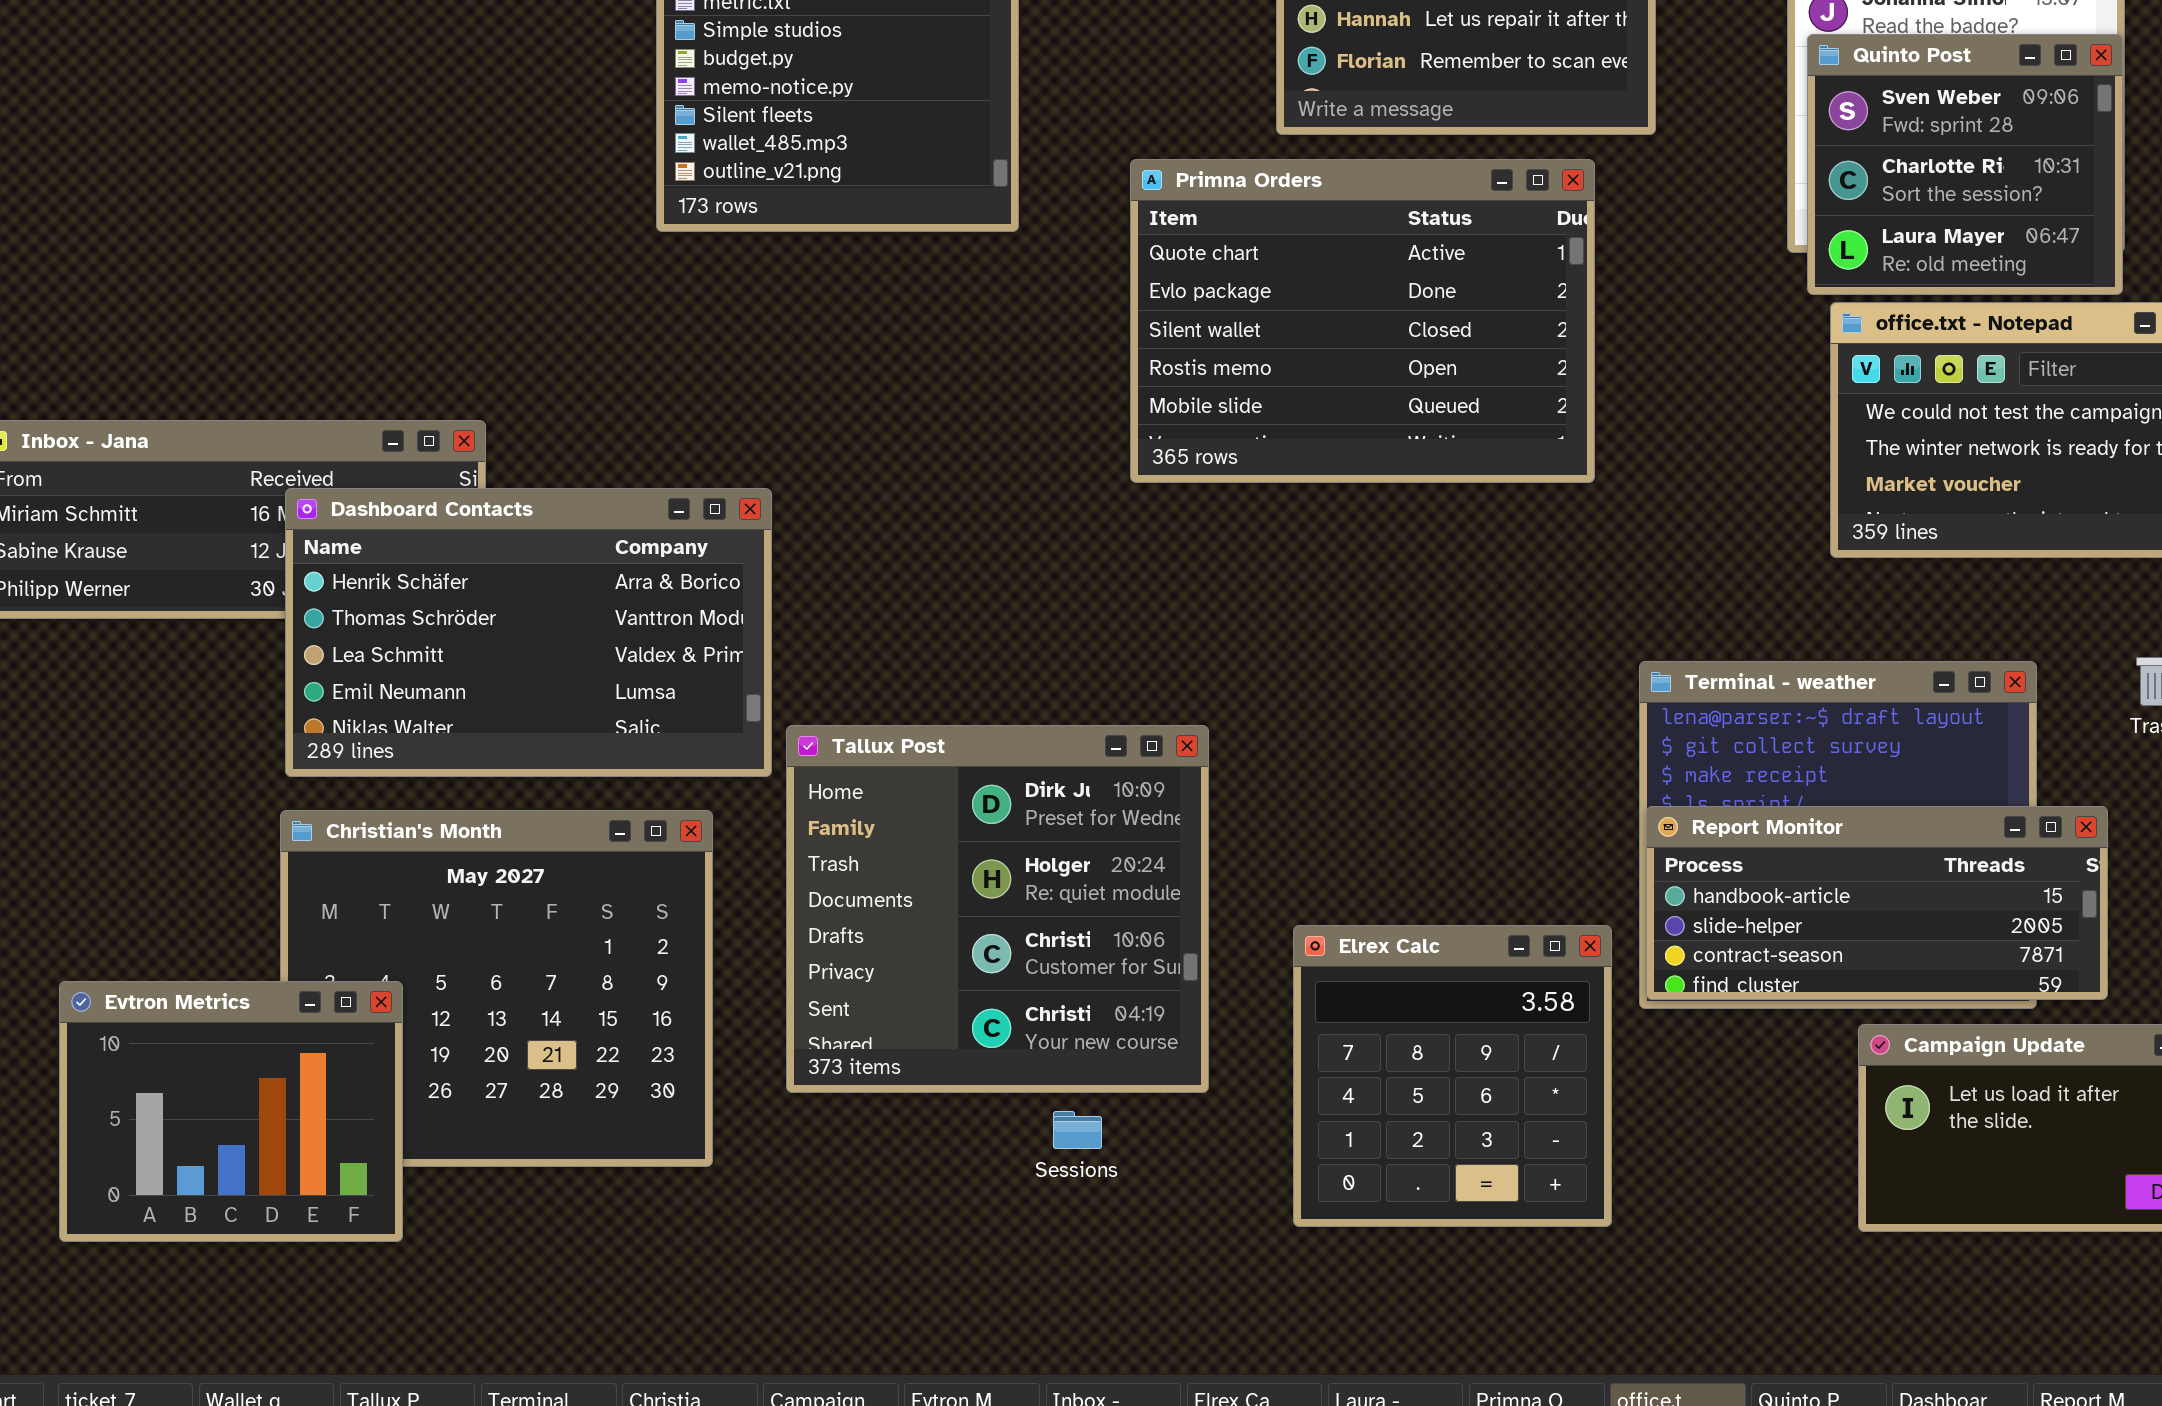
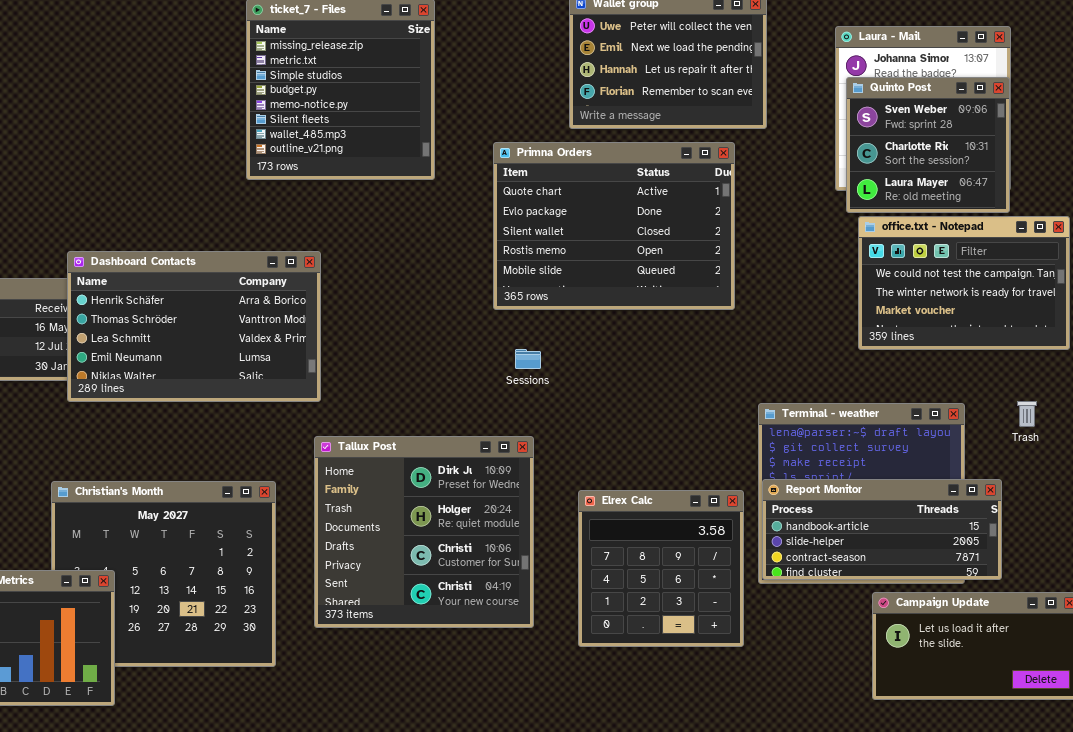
Dashboard Contacts: [285,488,772,777] -> [67,251,321,402], moved
Elrex Calc: [1293,925,1612,1227] -> [578,490,744,647], moved
Sessions: [1053,1111,1102,1149] -> [515,349,541,369], moved

